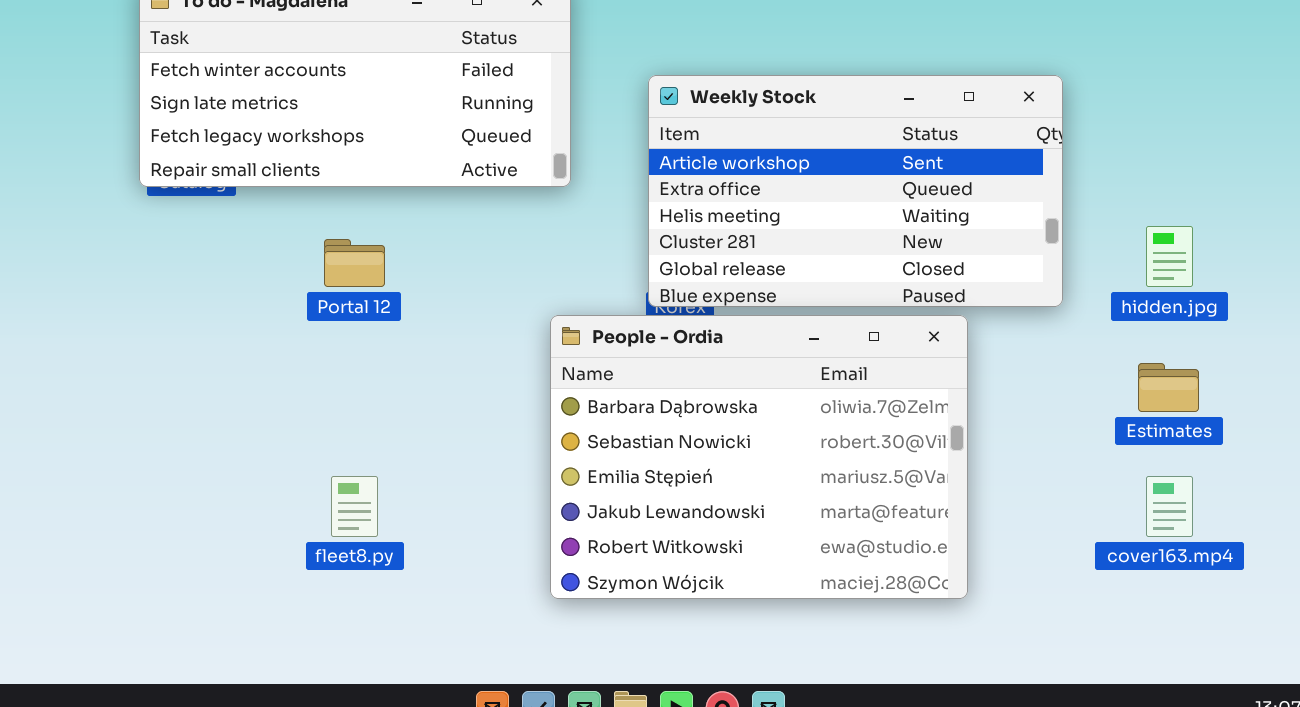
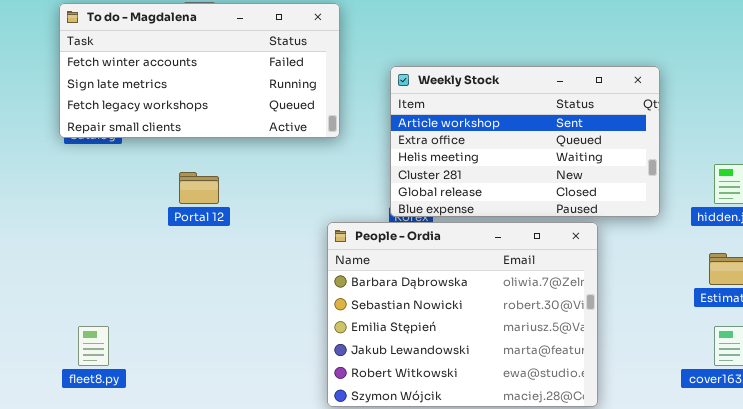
fleet8.py: [331,476,378,537] -> [78,326,109,366], moved

